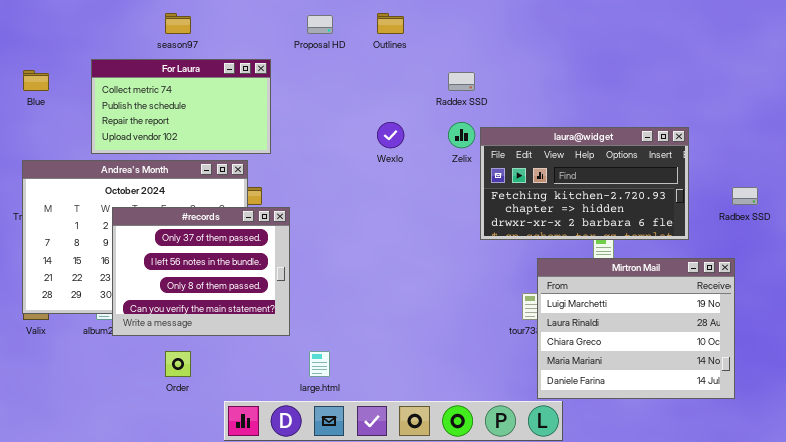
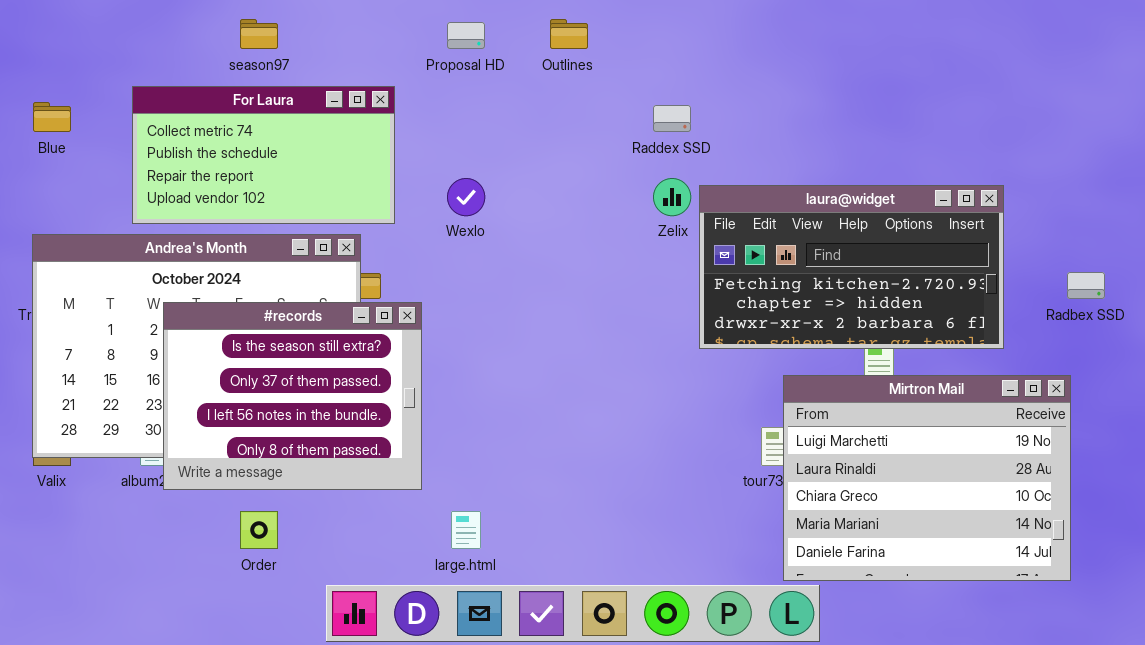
Wexlo: [377,122,404,148] -> [447,178,485,216], moved
#records: [112,207,290,336] -> [163,302,422,490], scrolled up 1 row

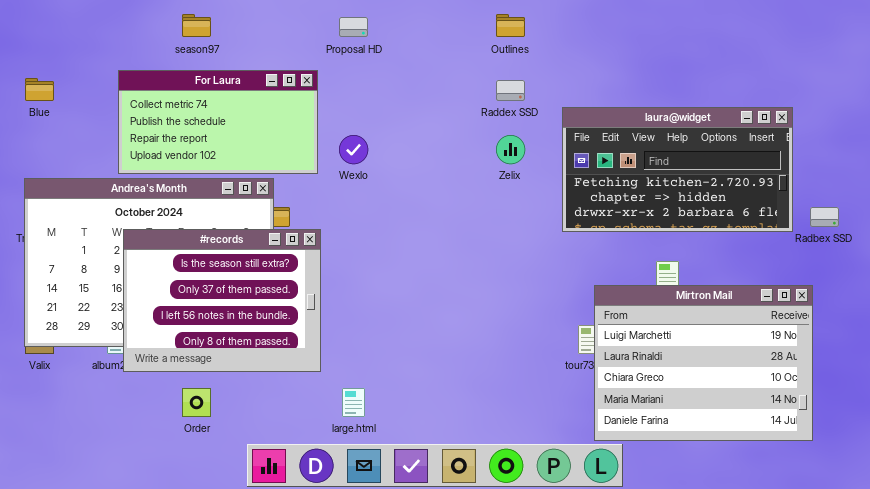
Outlines: [550,19,588,49] -> [496,14,525,37], moved
For Laura: [132,86,395,224] -> [118,70,318,174], moved
laura@widget: [699,185,1004,349] -> [562,107,793,232], moved

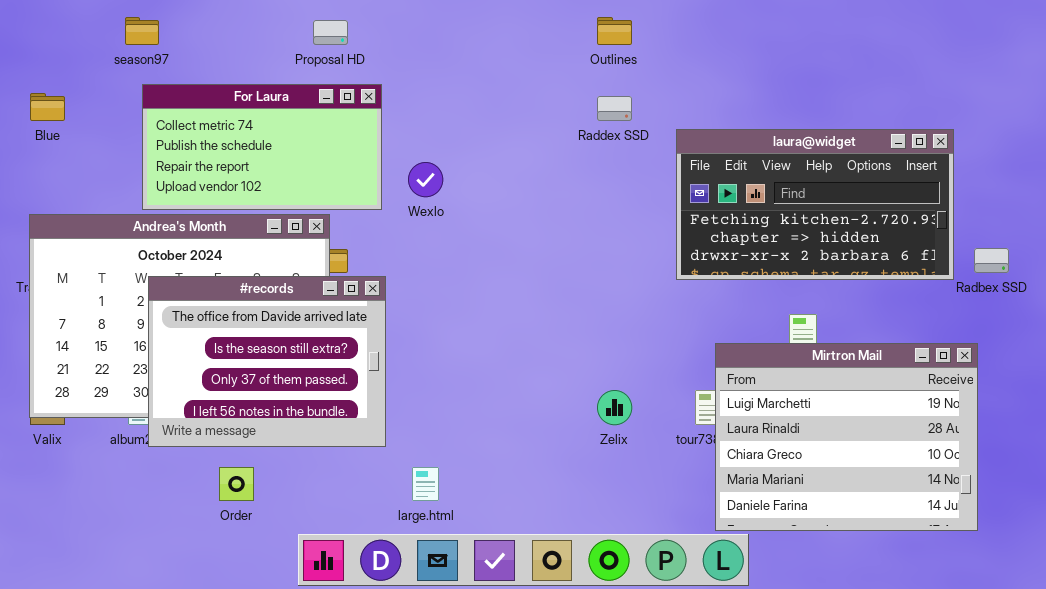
season97: [182,14,211,37] -> [125,17,159,45], moved
Proposal HD: [339,17,368,37] -> [313,20,348,45], moved
Zelix: [496,135,525,164] -> [597,390,632,425], moved
#records: [123,229,321,372] -> [148,276,386,447], scrolled up 1 row

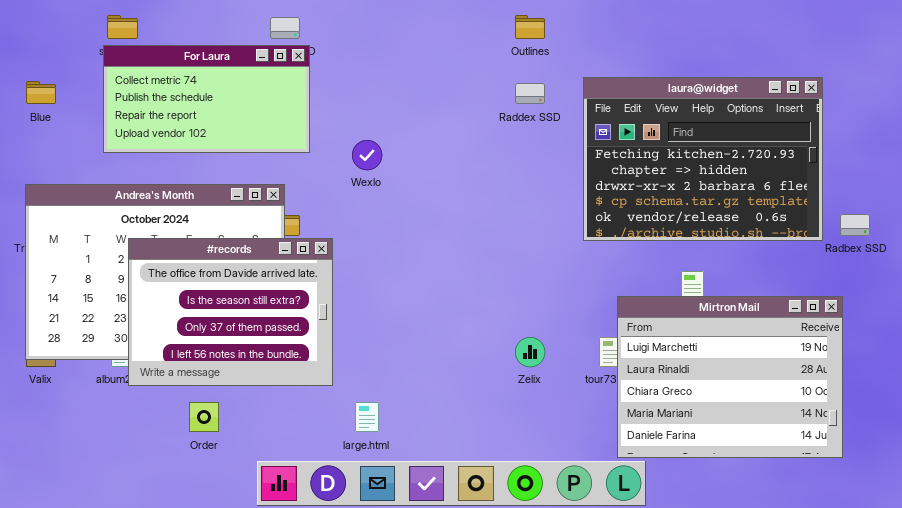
For Laura: [142,84,382,210] -> [103,45,310,153], moved
laura@widget: [676,129,954,280] -> [583,77,823,241], resized

